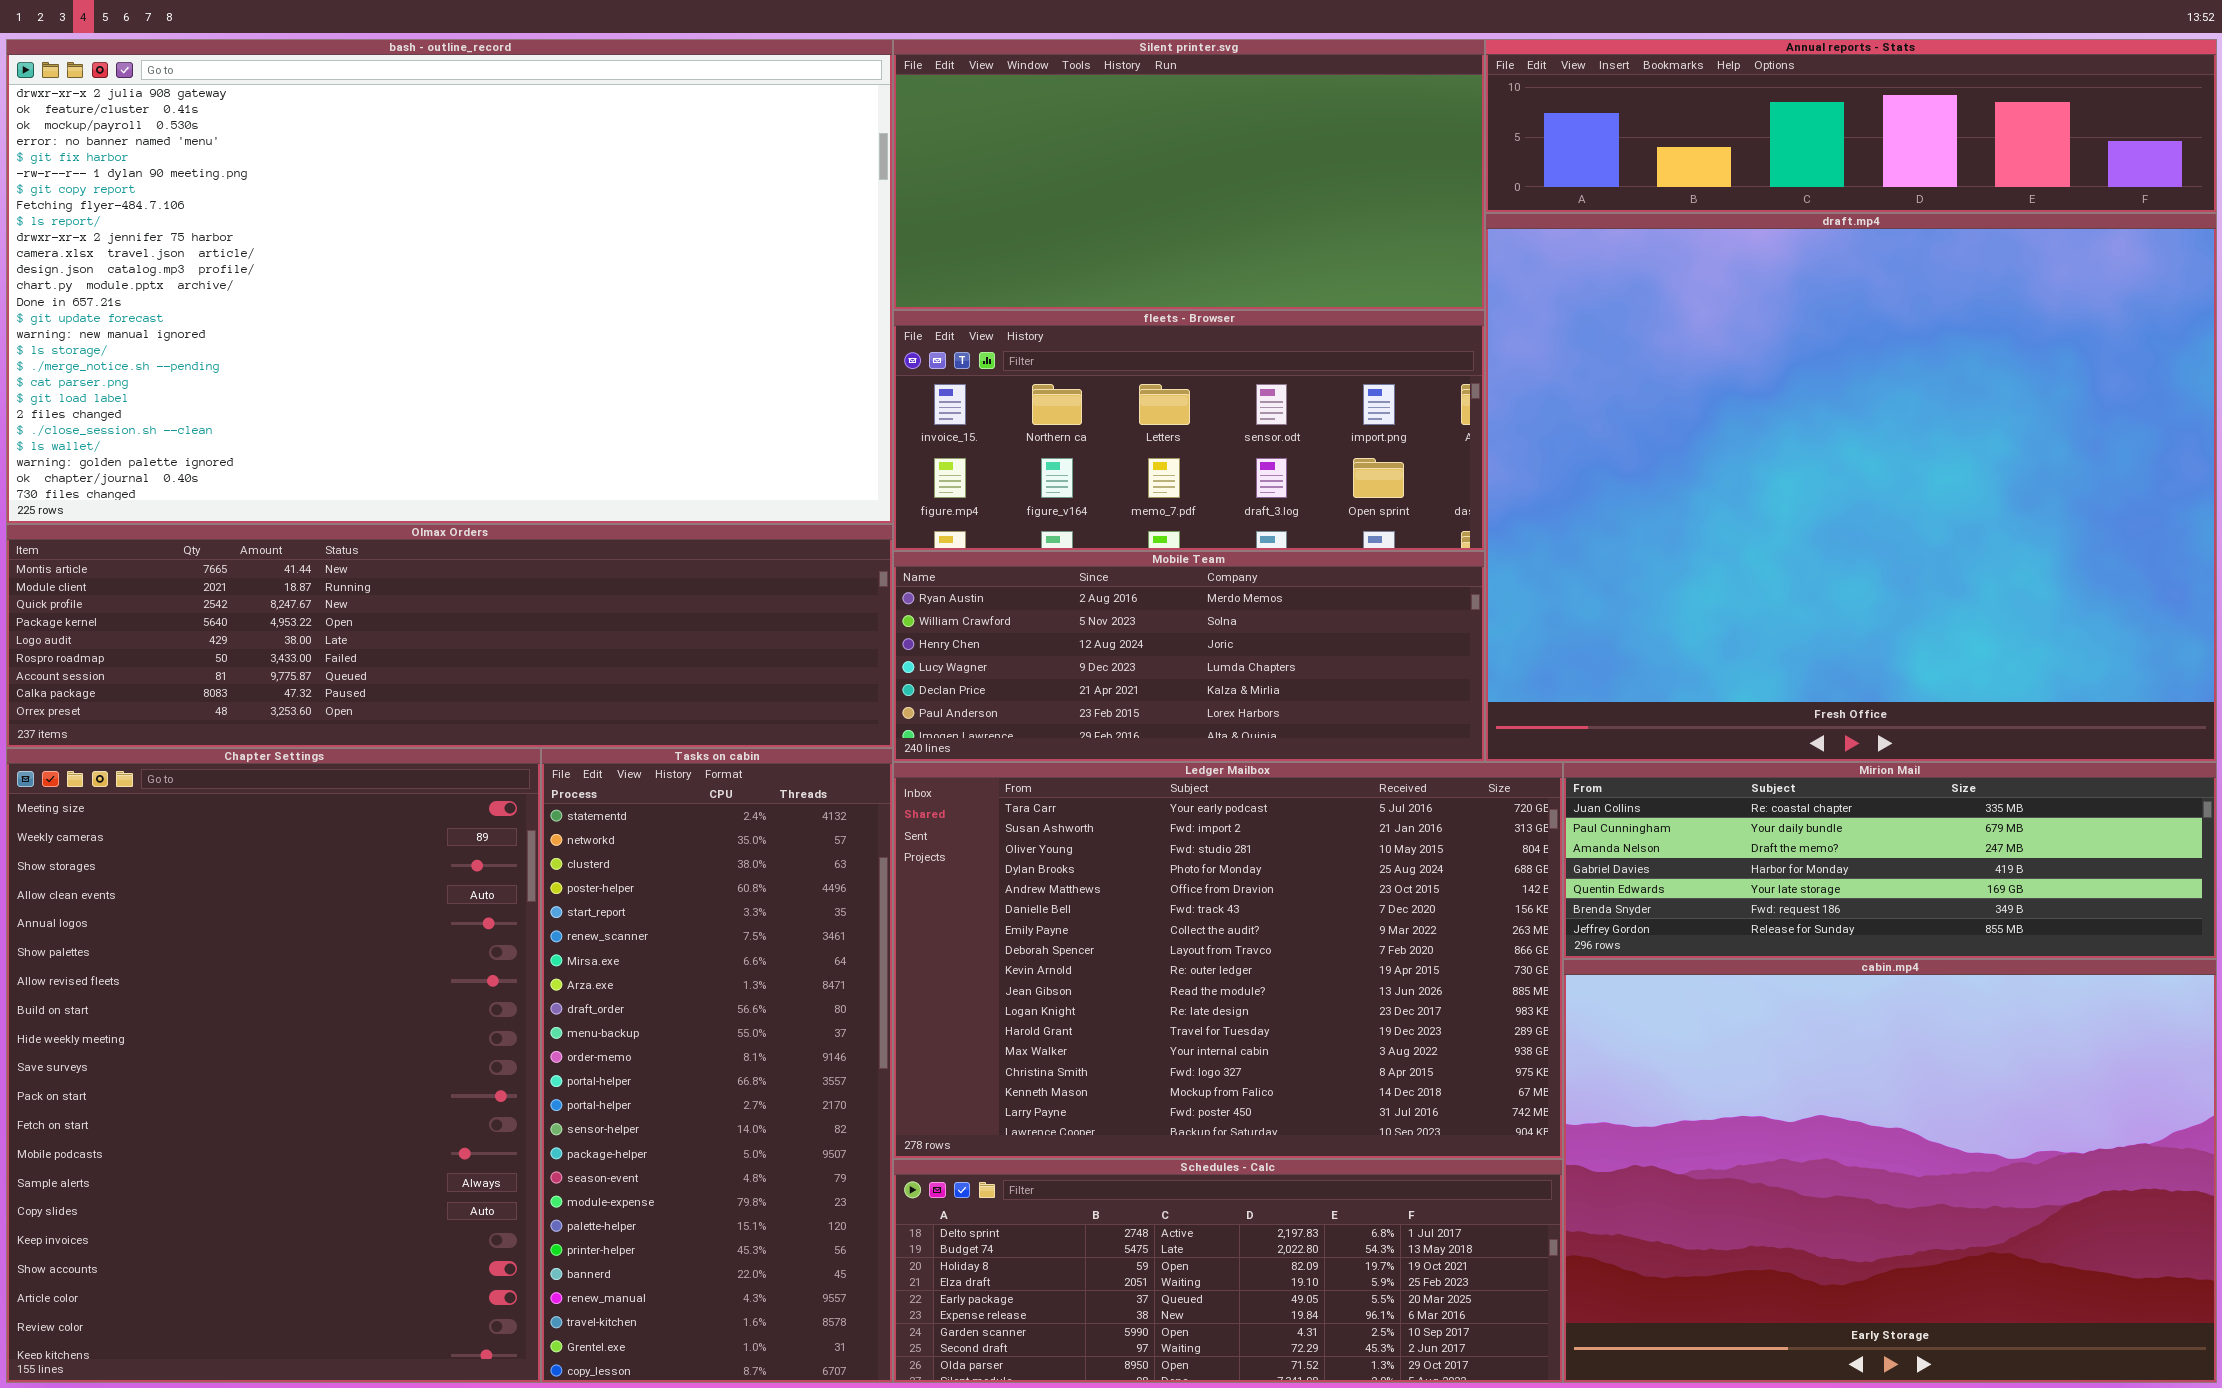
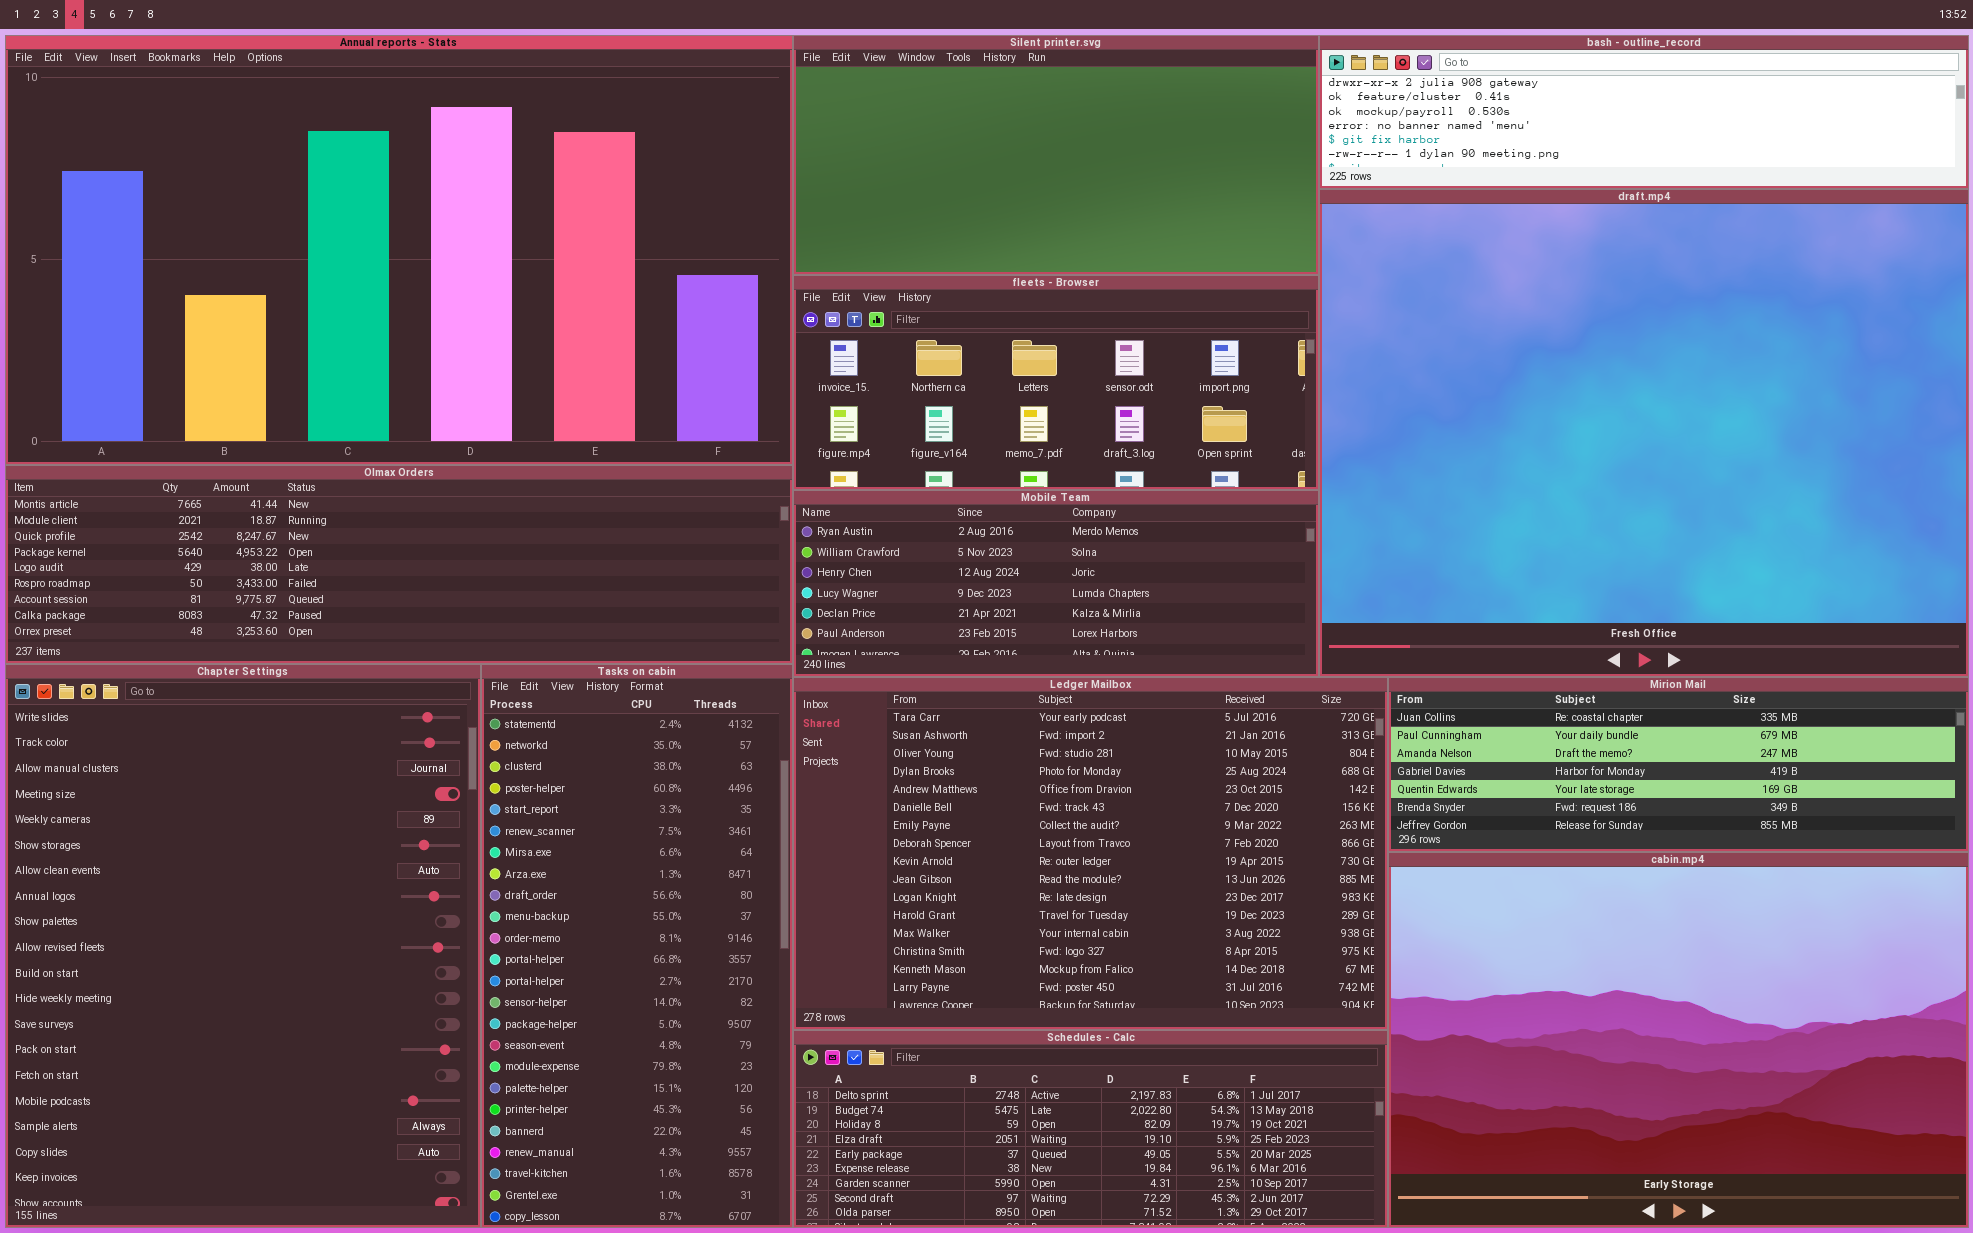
bash - outline_record: [6,39,893,524] -> [1319,35,1969,189], moved, resized
Annual reports - Stats: [1485,39,2217,213] -> [5,35,793,465], moved, resized
Chapter Settings: [6,748,541,1383] -> [5,664,481,1228], scrolled up 3 rows

